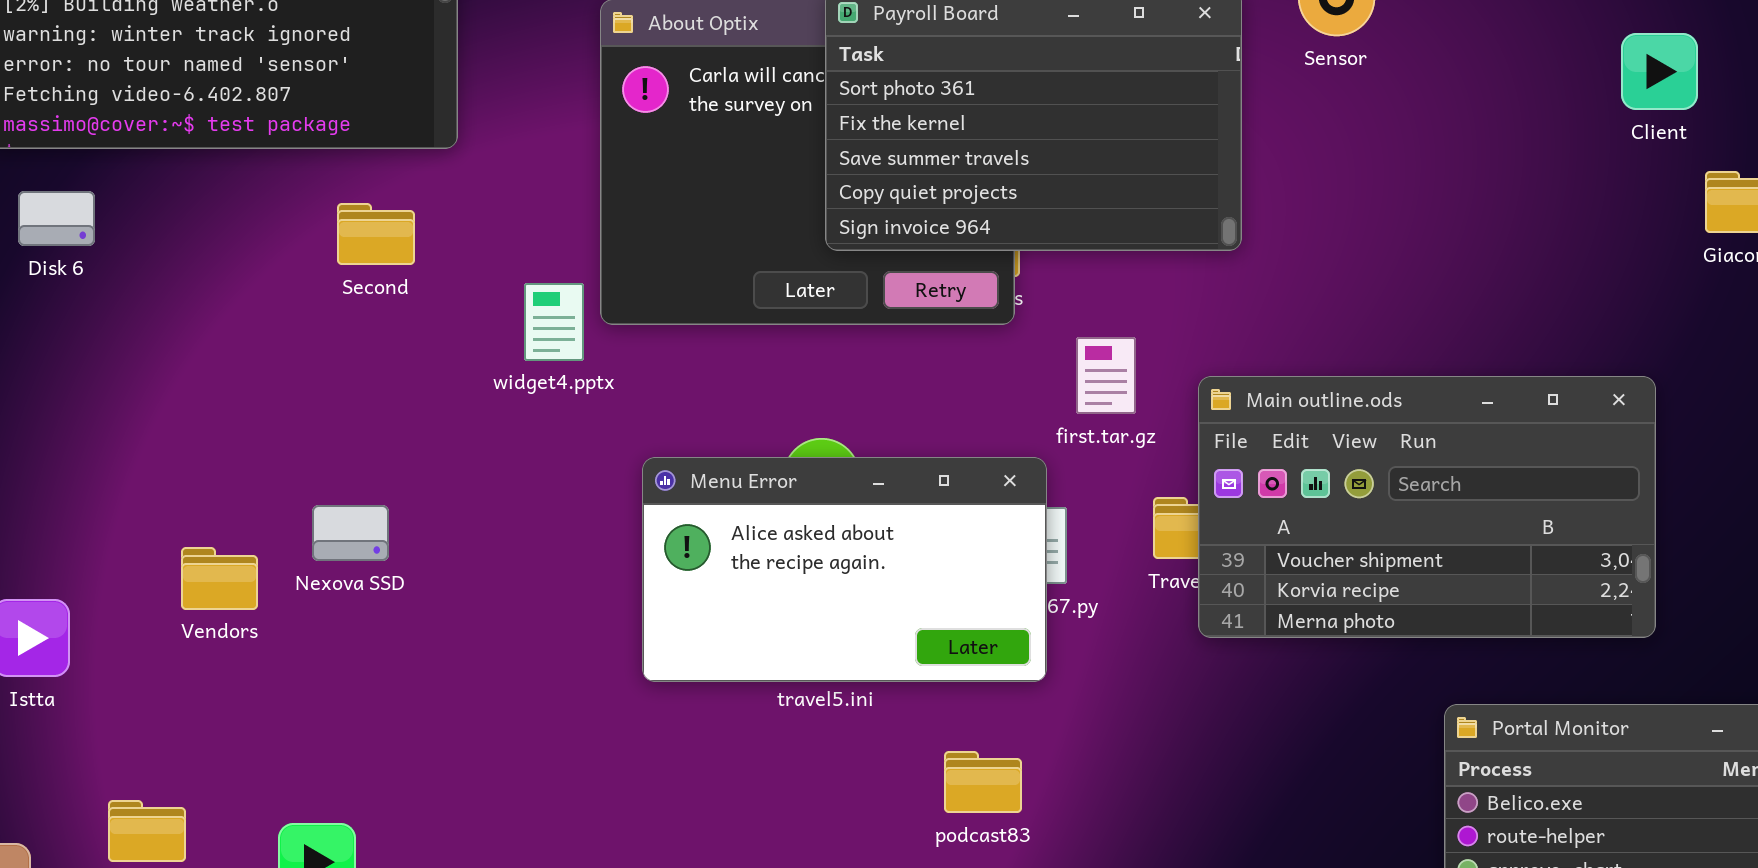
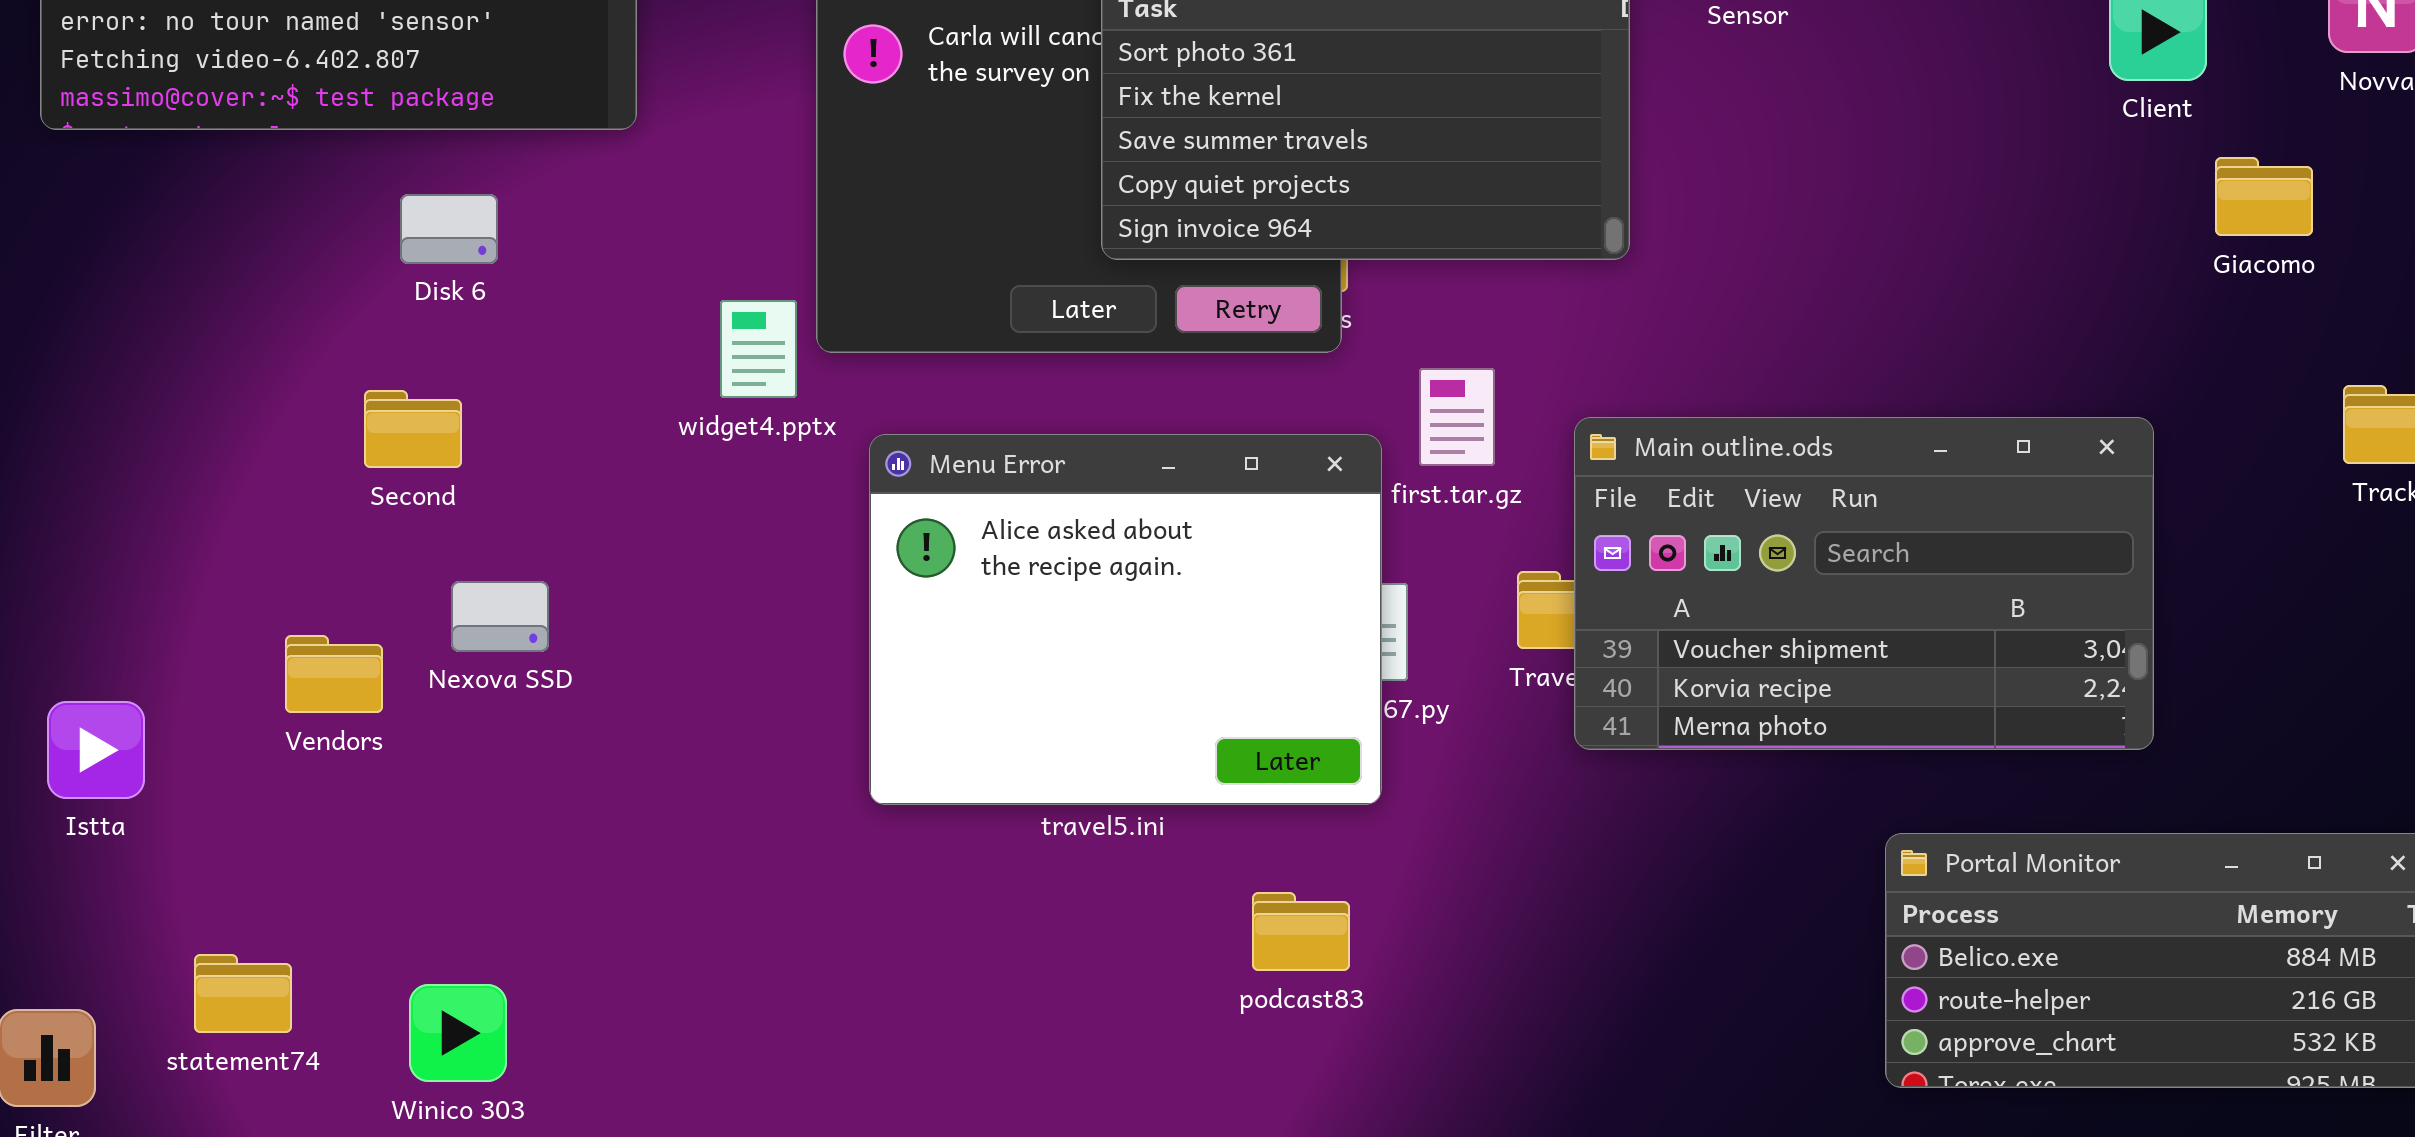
Disk 6: [18,191,95,246] -> [400,194,498,264], moved
Second: [337,203,415,265] -> [364,390,462,468], moved
Menu Error: [642,457,1047,682] -> [869,434,1382,805], resized

